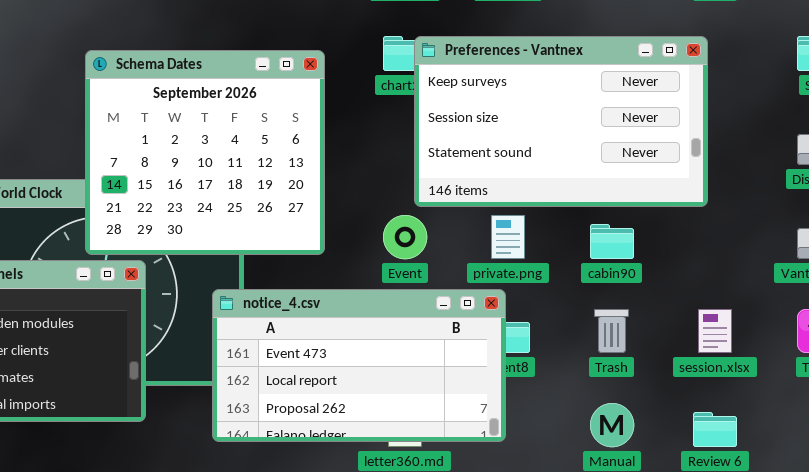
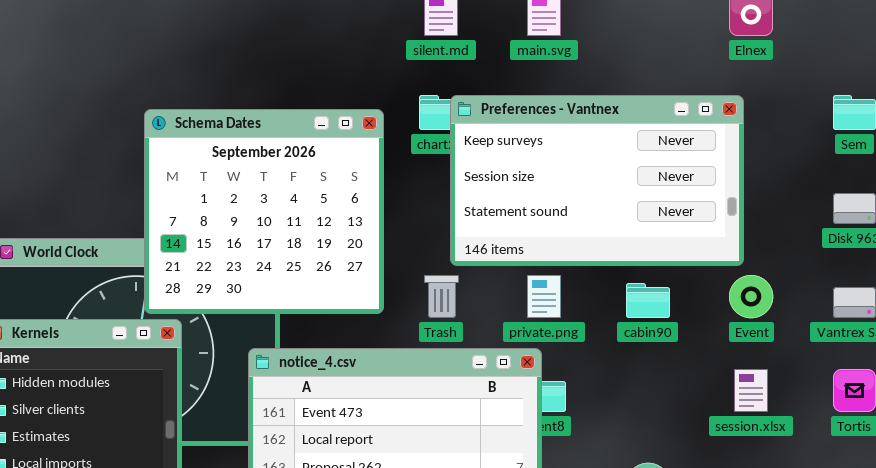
Schema Dates: [85,50,325,255] -> [144,109,384,314], moved
Event: [383,215,427,259] -> [729,275,773,318], moved
Trash: [594,309,629,353] -> [424,275,459,318], moved

